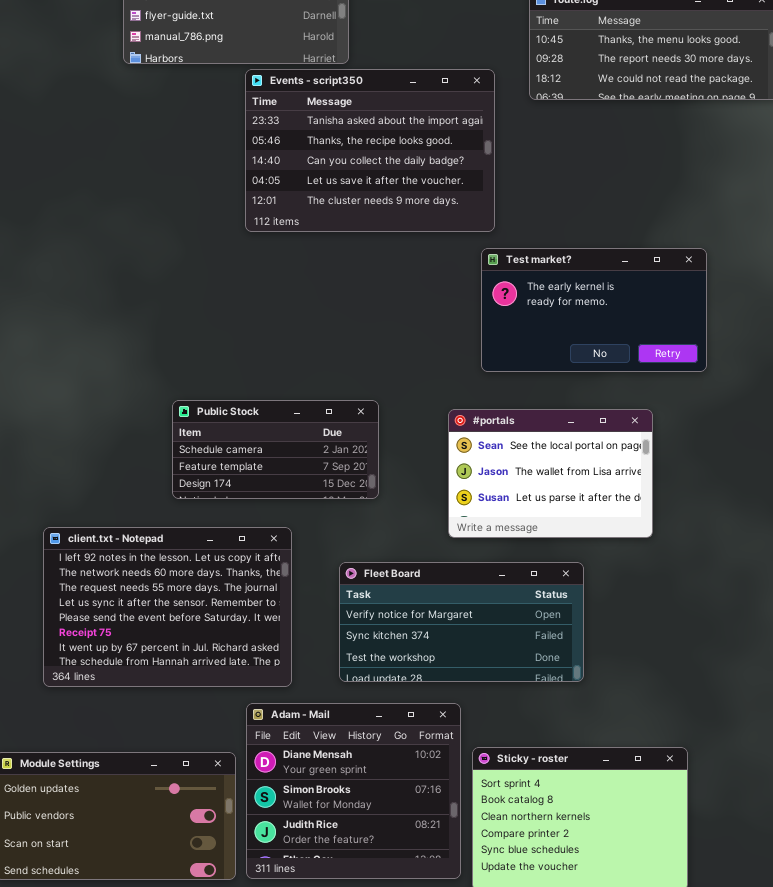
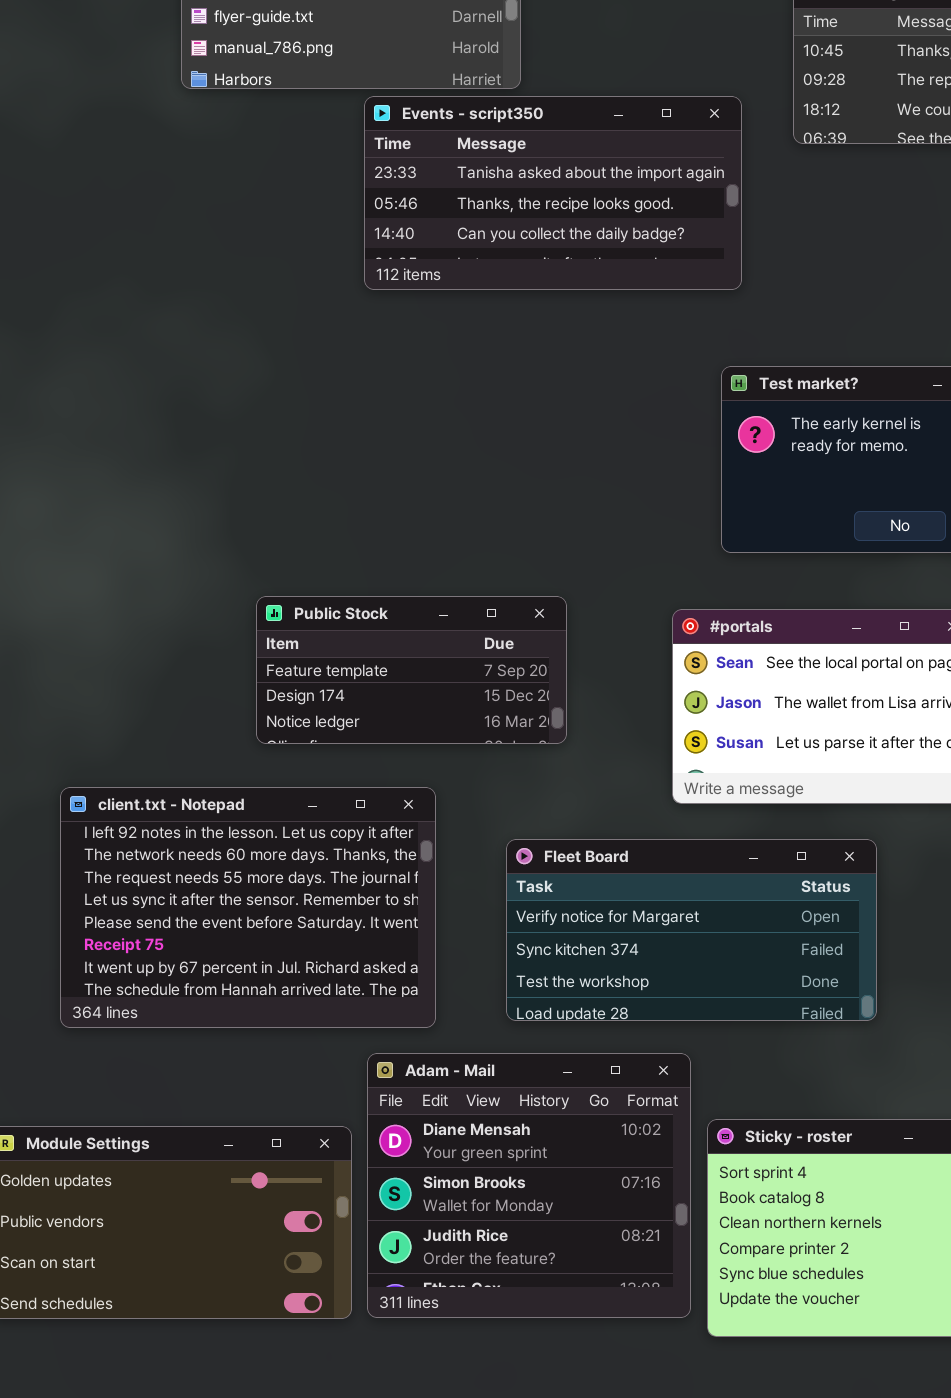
Events - script350: [245,69,495,232] -> [364,96,742,290], resized
Public Stock: [172,400,379,499] -> [256,596,567,744], scrolled down 1 row

